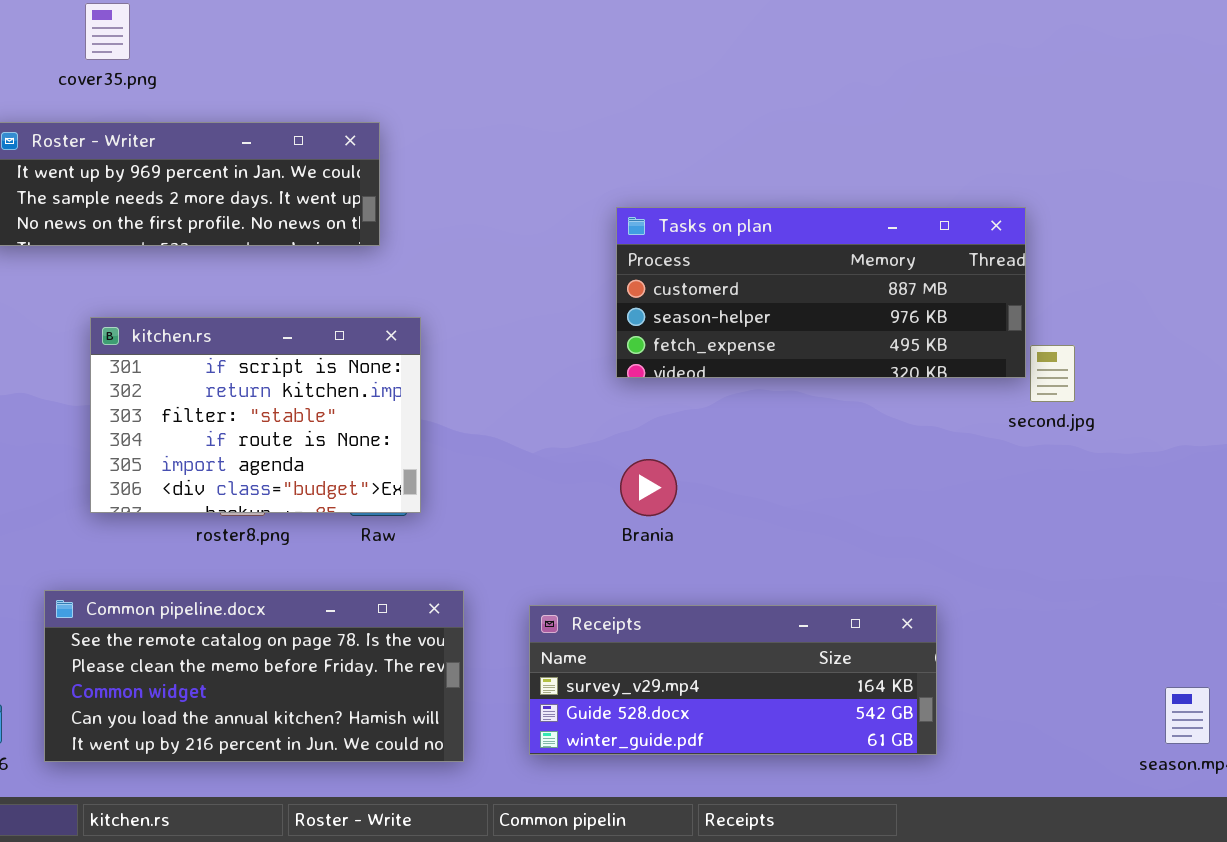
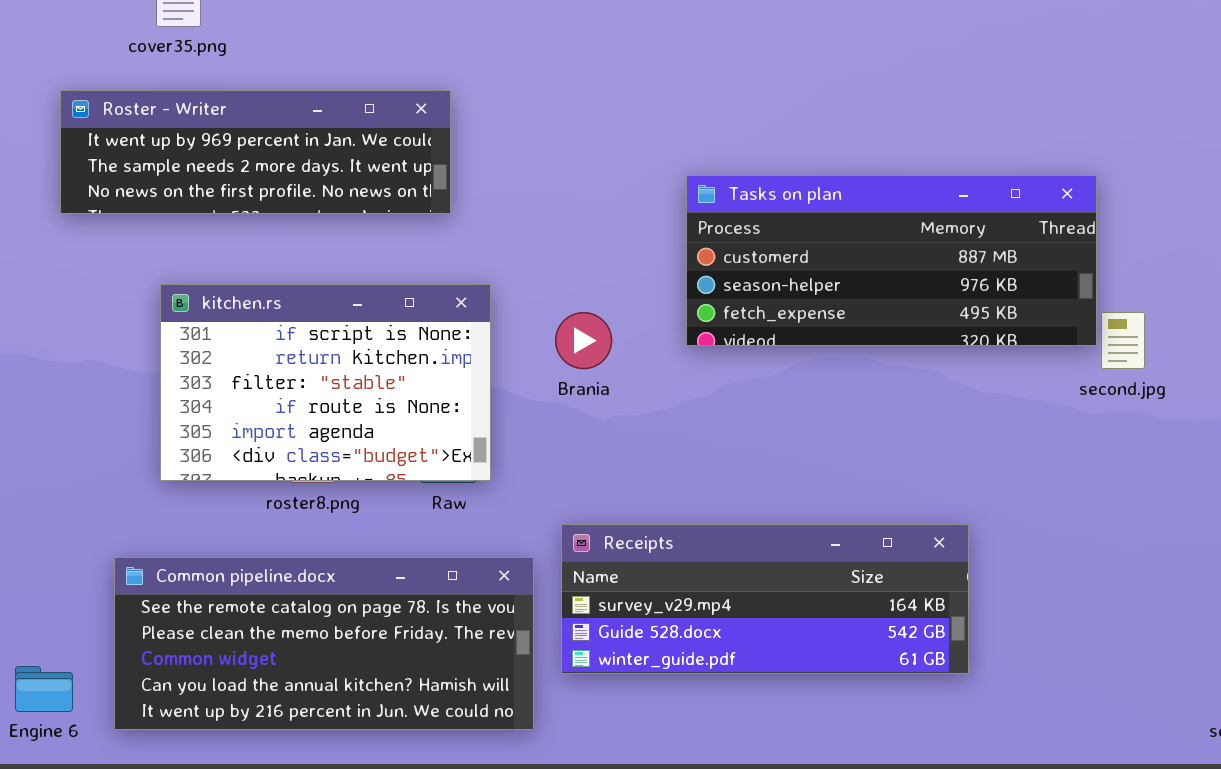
Brania: [620,459,677,516] -> [555,312,612,369], moved
Receipts: [529,605,937,755] -> [561,524,969,674], moved

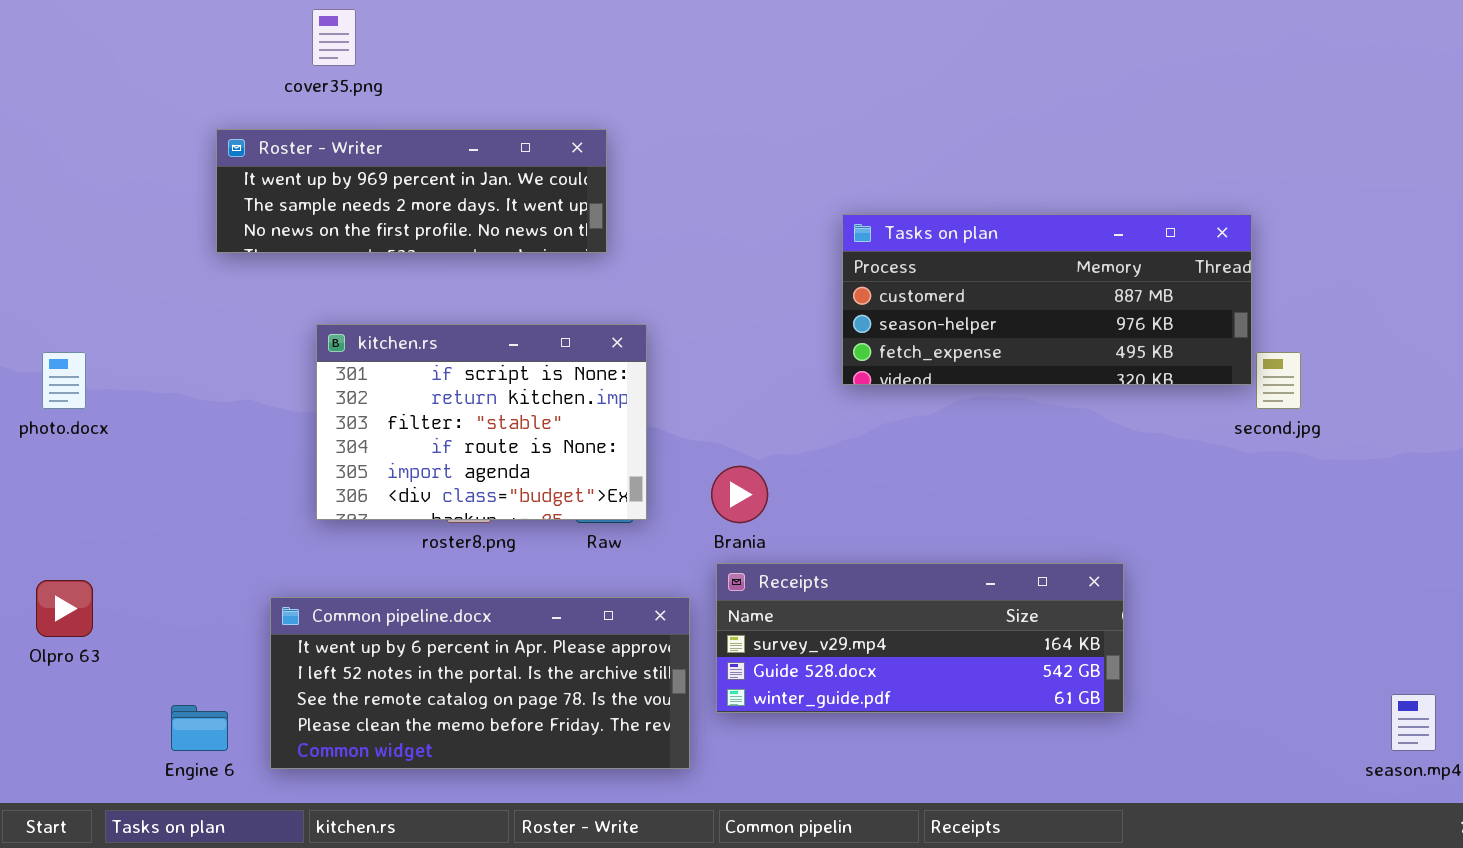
Brania: [555,312,612,369] -> [711,466,768,523], moved
Common pipeline.docx: [114,557,534,730] -> [270,597,690,769], scrolled up 2 rows

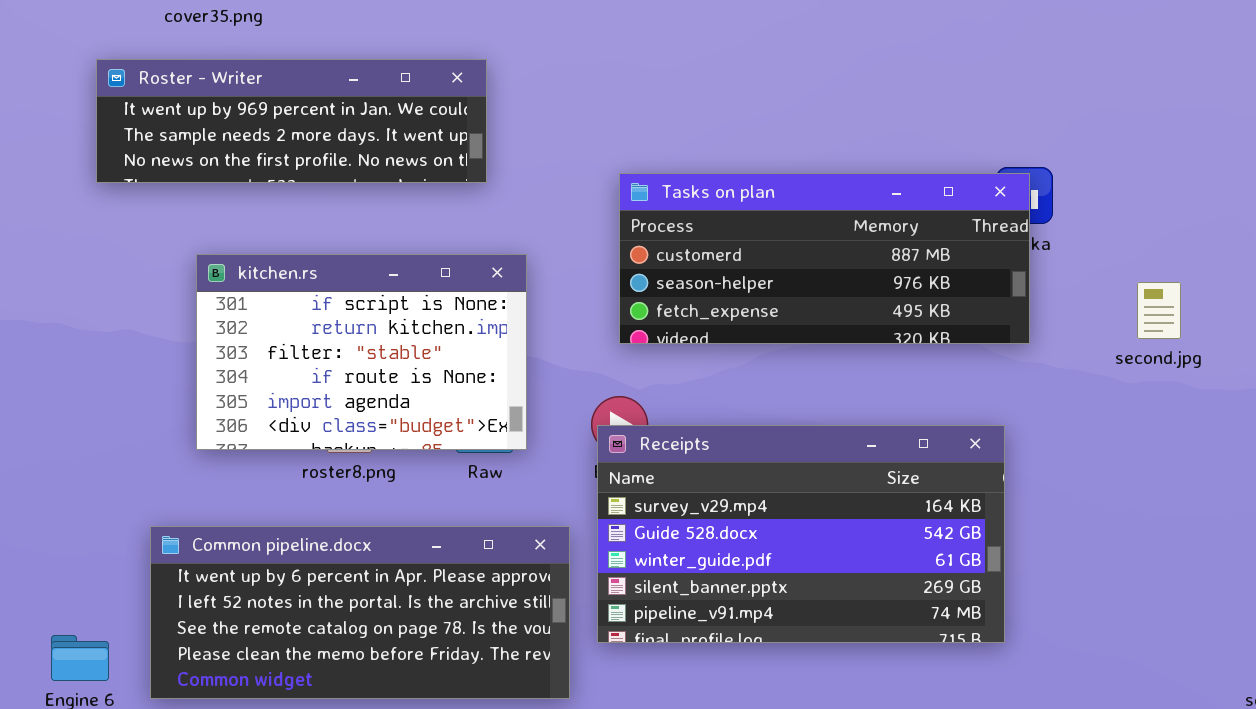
Tasks on plan: [842,214,1252,385] -> [619,173,1030,344], moved
Receipts: [716,563,1124,713] -> [597,425,1005,643], resized

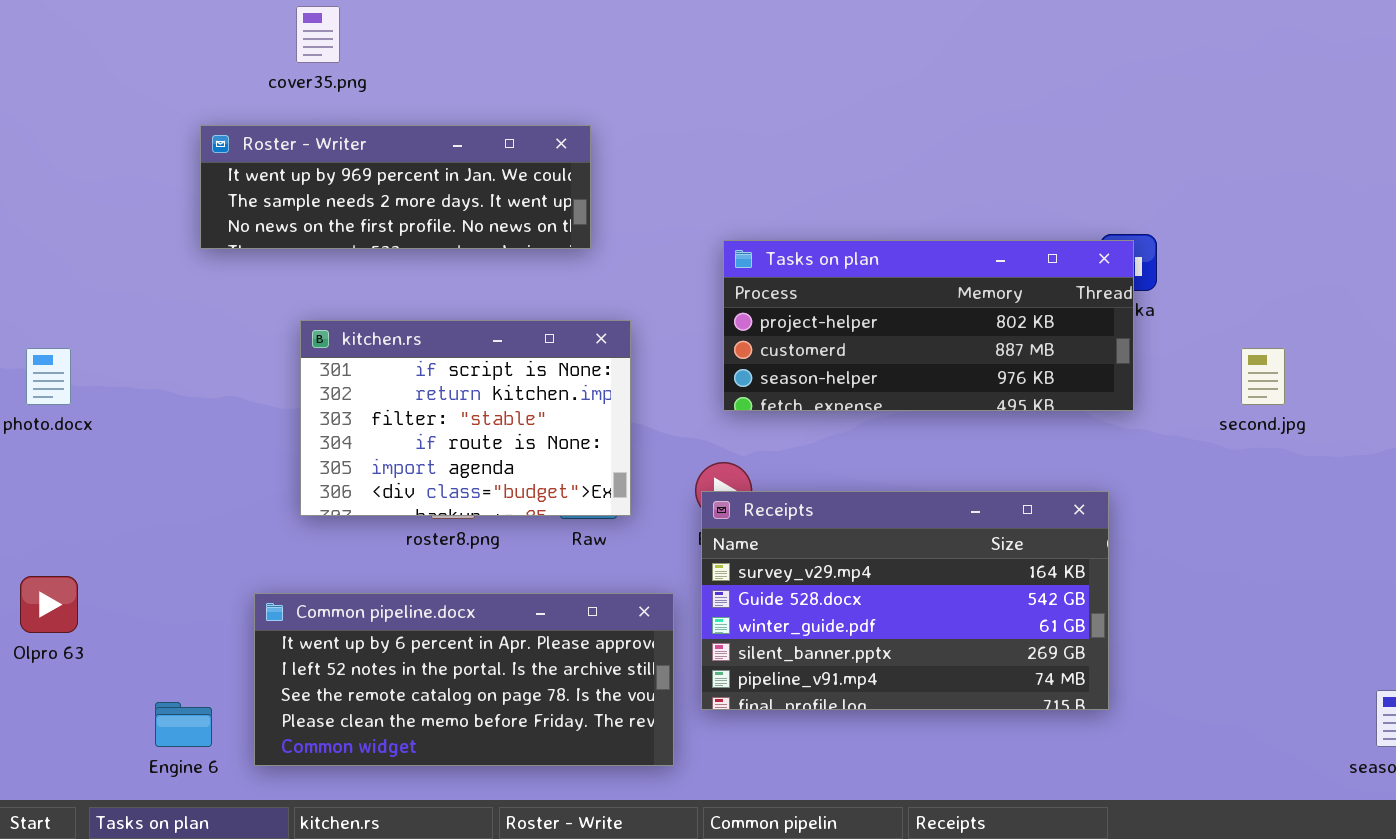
Tasks on plan: [619,173,1030,344] -> [723,240,1134,411], scrolled up 1 row

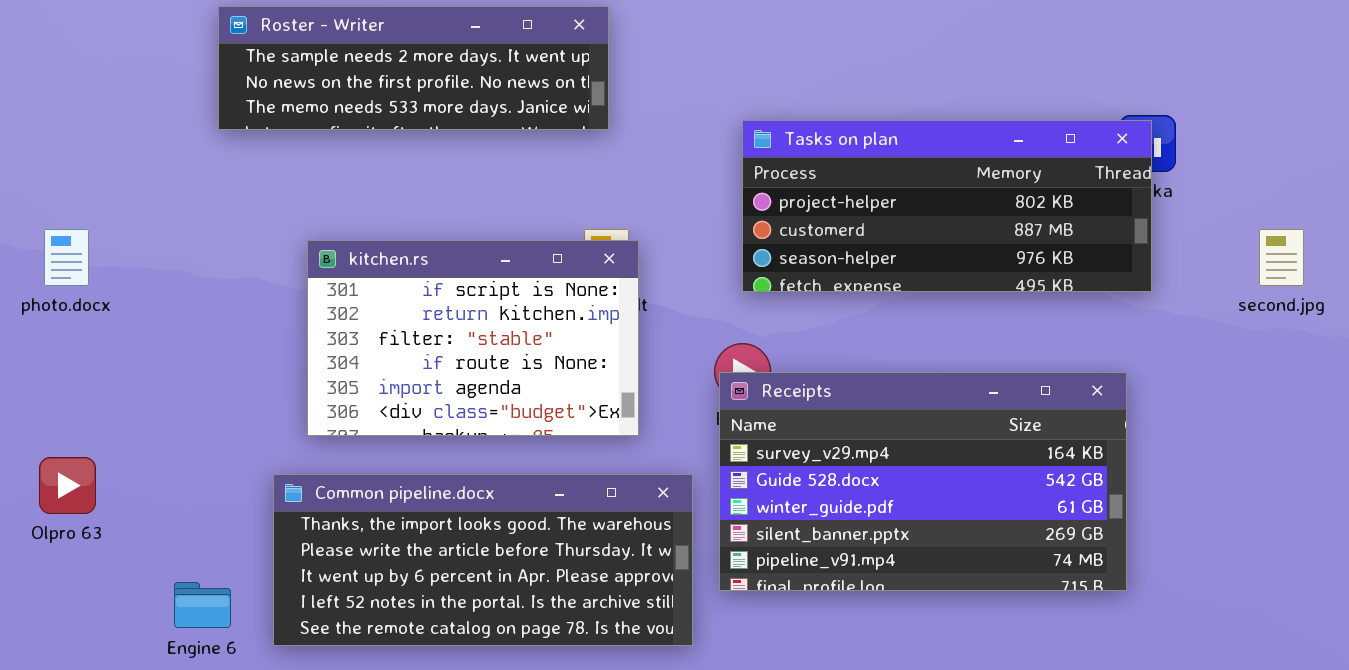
Roster - Writer: [200,125,591,249] -> [218,6,609,130], scrolled down 1 row
kitchen.rs: [300,320,631,516] -> [307,240,639,436], moved
Common pipeline.docx: [254,593,674,766] -> [273,474,693,646], scrolled up 2 rows

